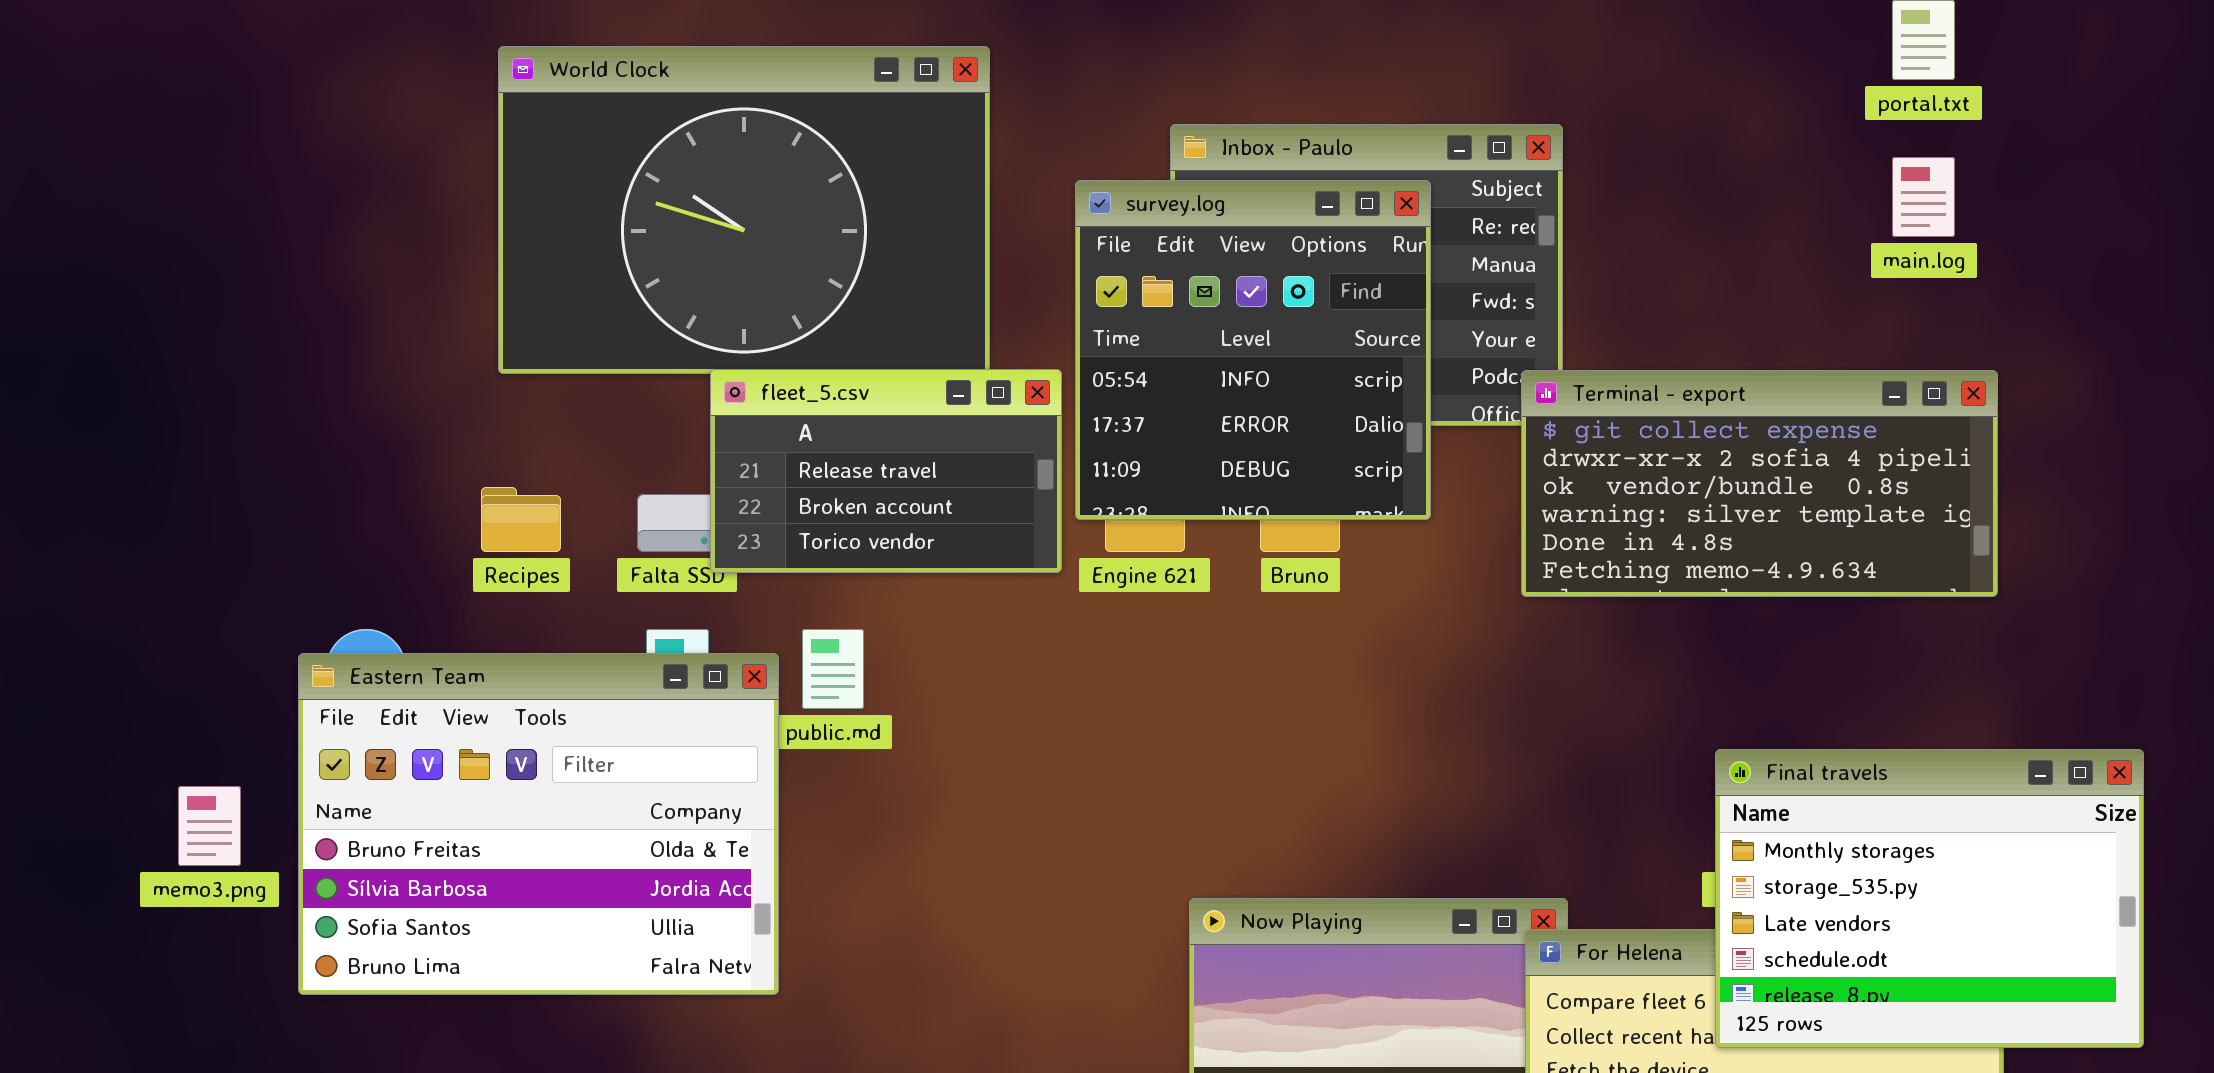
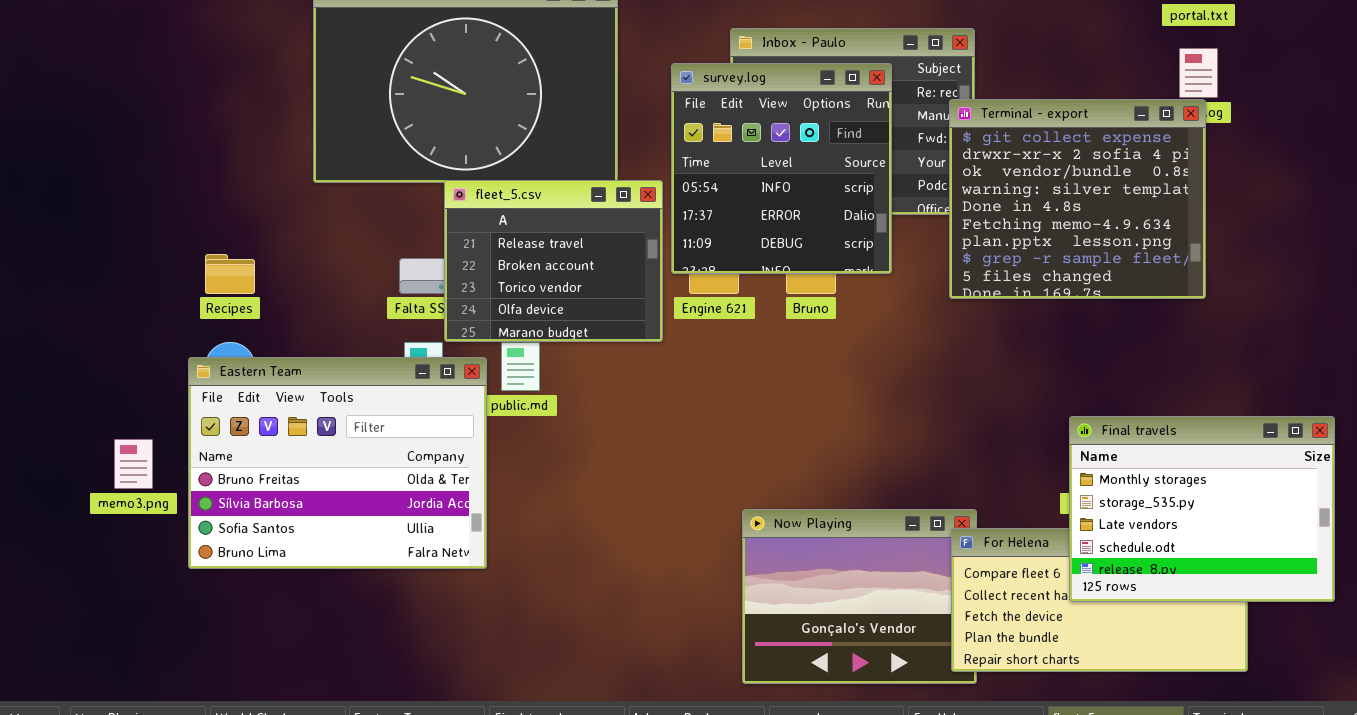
fleet_5.csv: [710,369,1062,573] -> [444,180,663,342], resized
Terminal - export: [1521,370,1998,597] -> [949,99,1206,299], moved, resized
Recipes: [481,487,561,552] -> [205,254,255,294], moved

